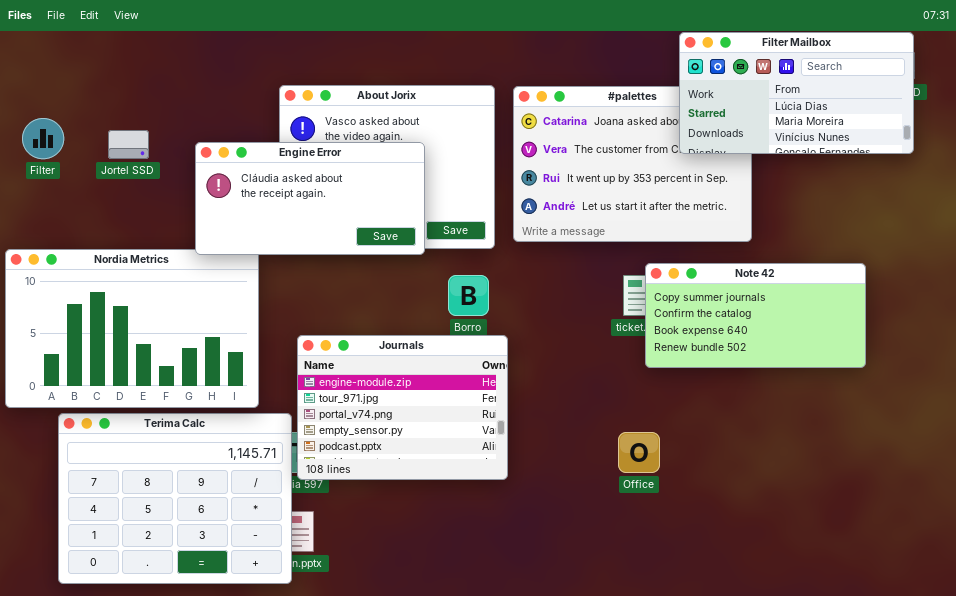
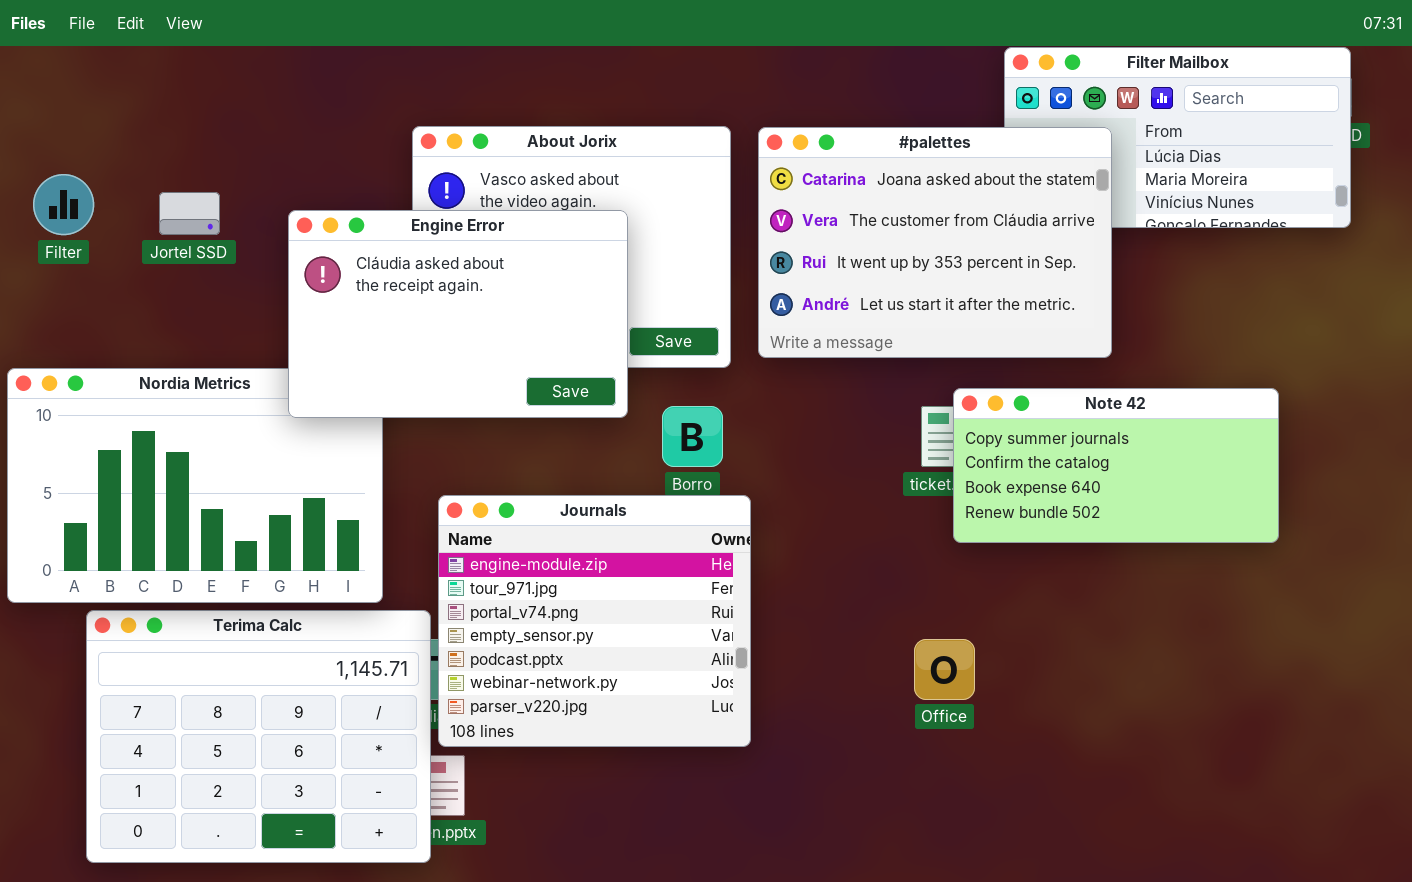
#palettes: [513,86,752,242] -> [758,127,1112,358], raised
Engine Error: [195,142,425,255] -> [288,210,628,418], resized
Journals: [297,335,508,480] -> [438,495,751,747], resized

